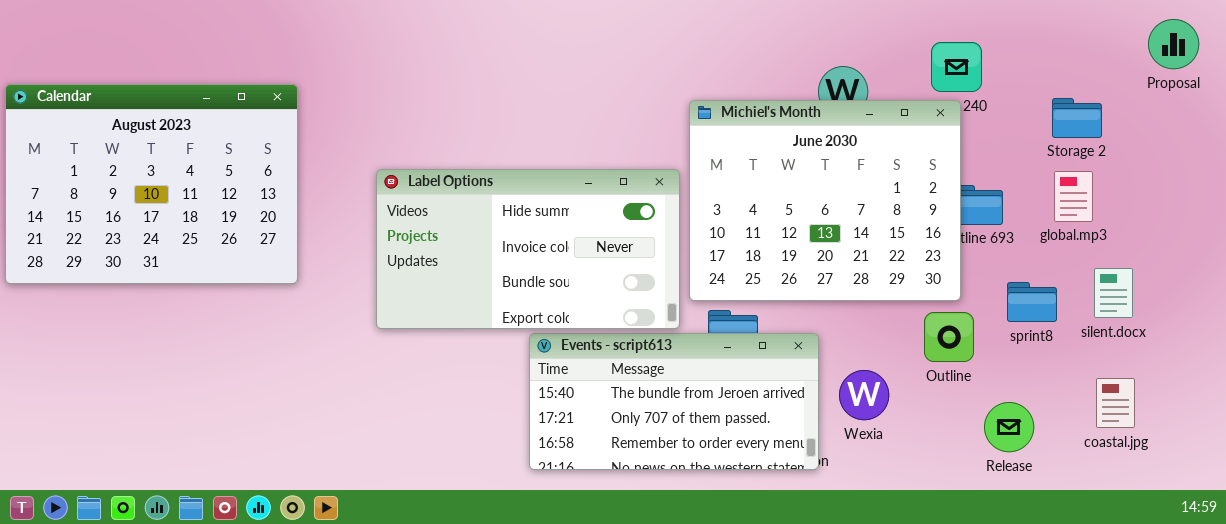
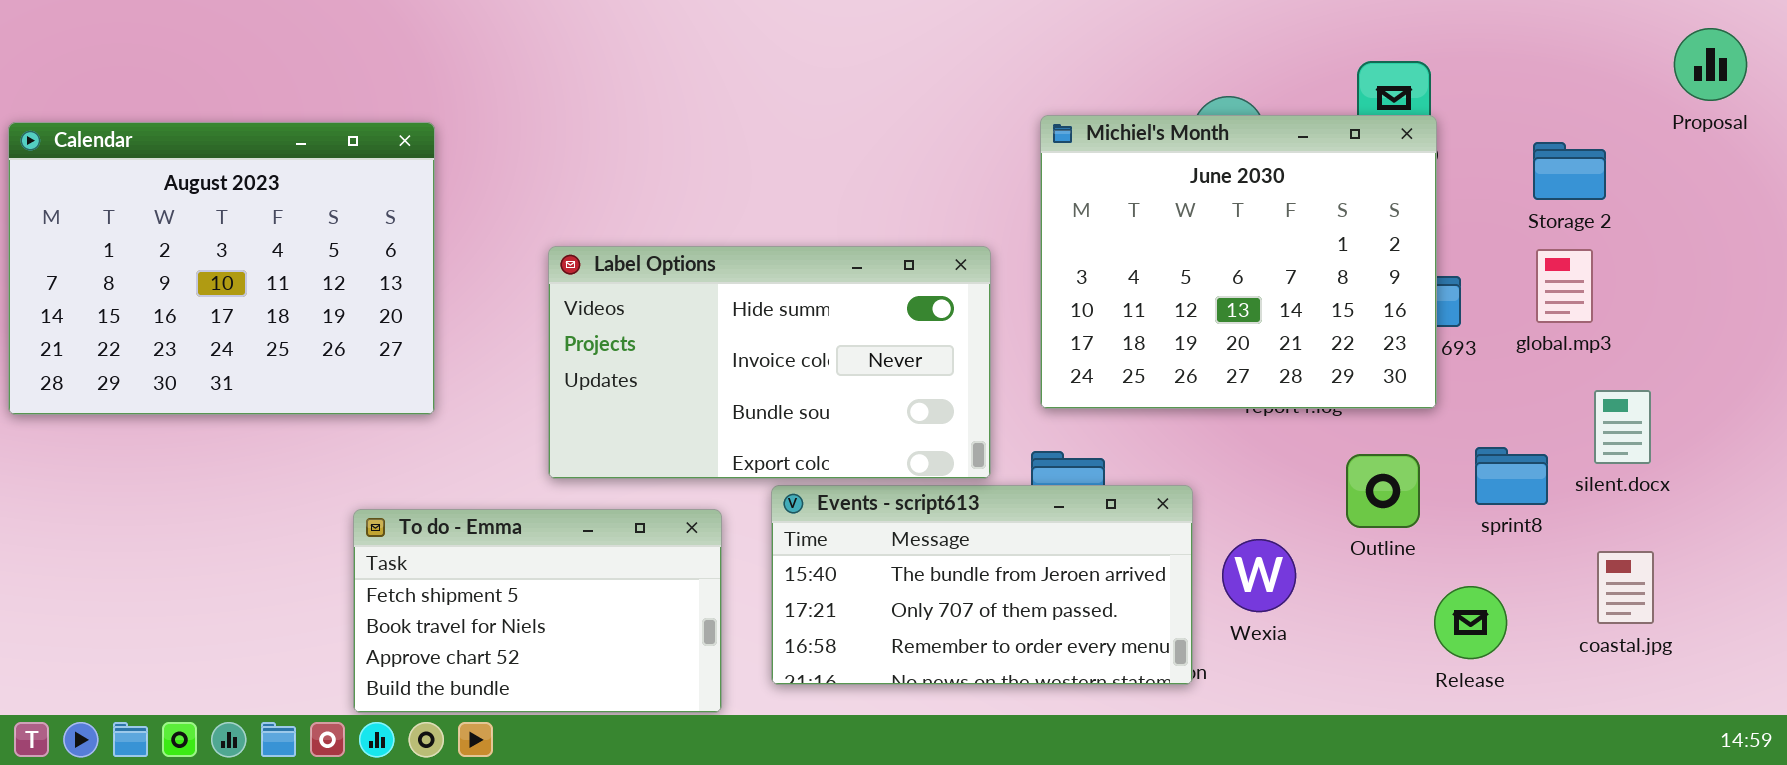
Michiel's Month: [689,100,961,301] -> [1040,115,1437,409], moved
sprint8: [1007,282,1057,322] -> [1475,447,1548,505], moved
To do - Emma: none -> [353,509,722,713], opened

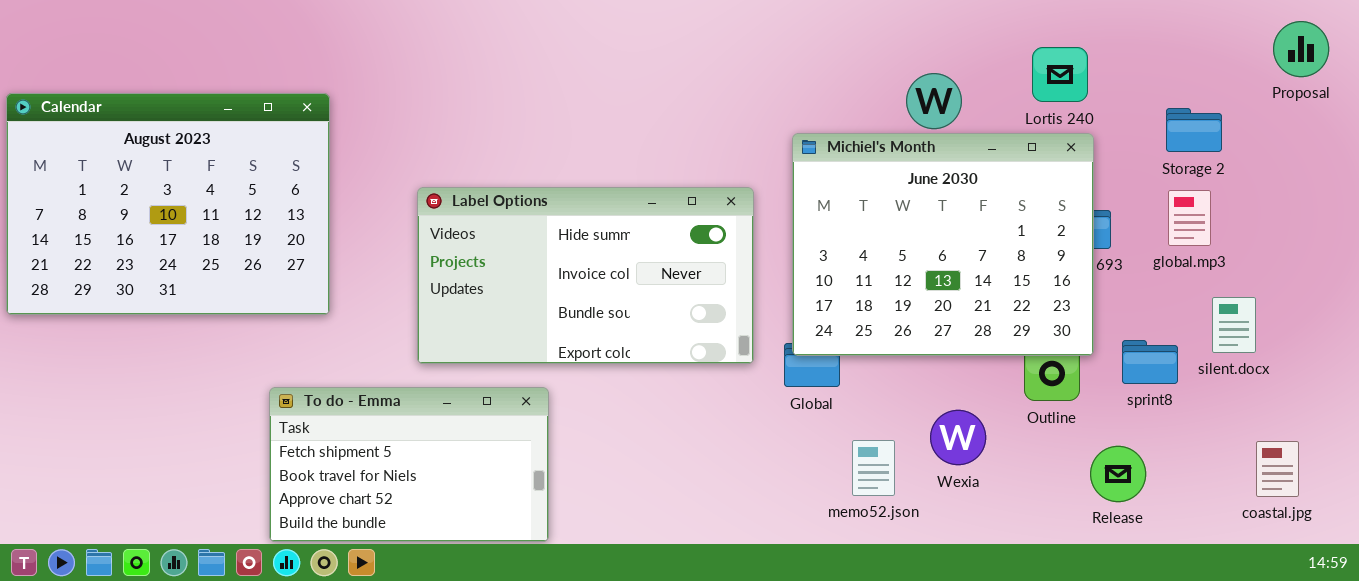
Michiel's Month: [1040,115,1437,409] -> [792,133,1094,356], moved
Events - script613: [771,485,1193,685] -> none, closed
coastal.jpg: [1597,551,1654,624] -> [1256,441,1299,497], moved

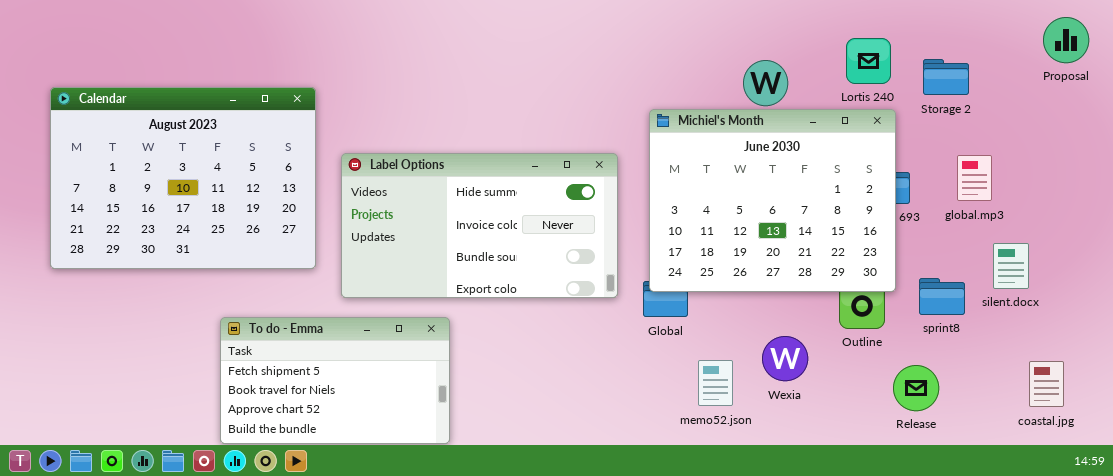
Calendar: [6,93,330,315] -> [50,87,316,269], moved
Storage 2: [1166,108,1222,152] -> [923,59,969,95], moved

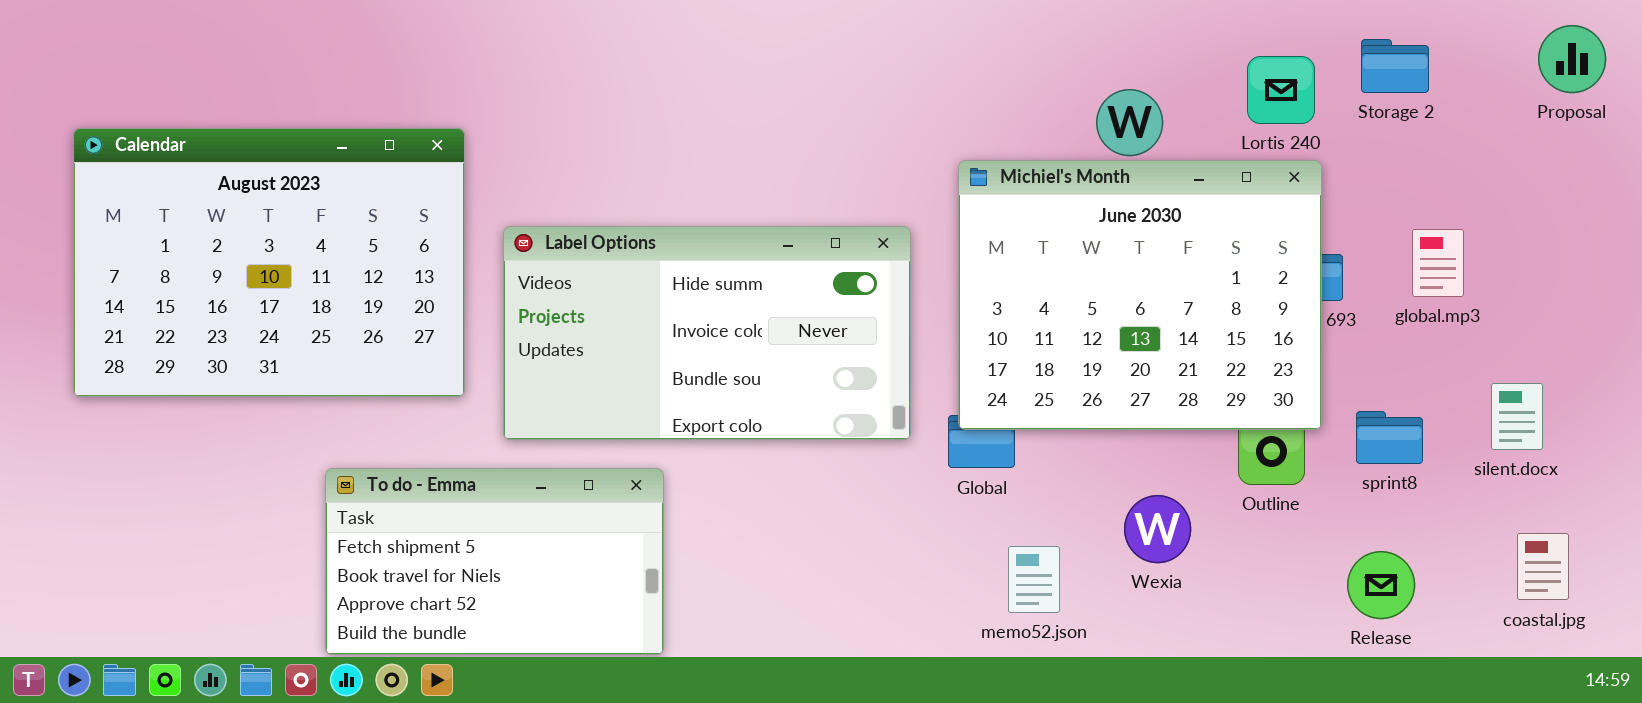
Storage 2: [923,59,969,95] -> [1361,39,1429,93], moved
silent.docx: [993,243,1029,289] -> [1491,383,1543,450], moved
memo52.json: [698,360,733,406] -> [1008,546,1060,613], moved
Release: [893,365,939,411] -> [1347,551,1415,619], moved

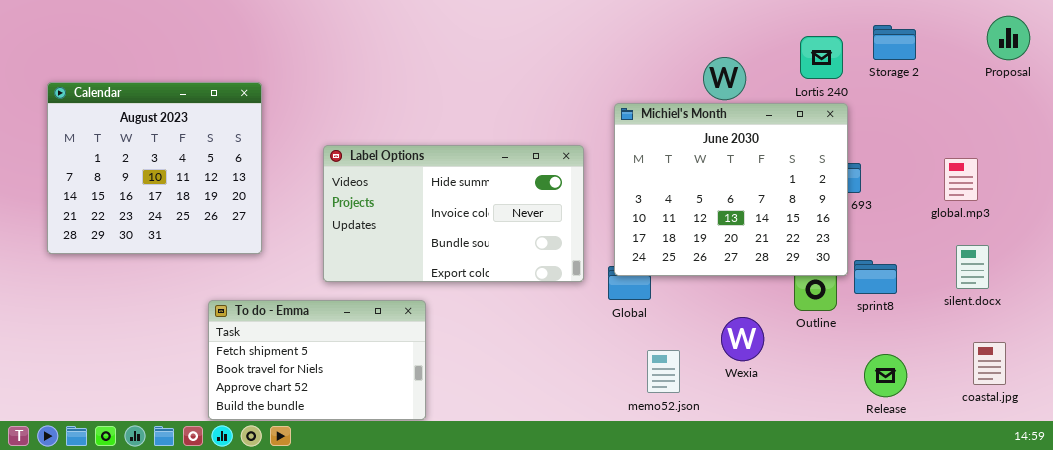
Calendar: [73,128,465,397] -> [47,82,262,254], resized
global.mp3: [1412,229,1464,297] -> [944,158,978,201], moved
sprint8: [1356,411,1423,464] -> [854,260,897,294], moved

